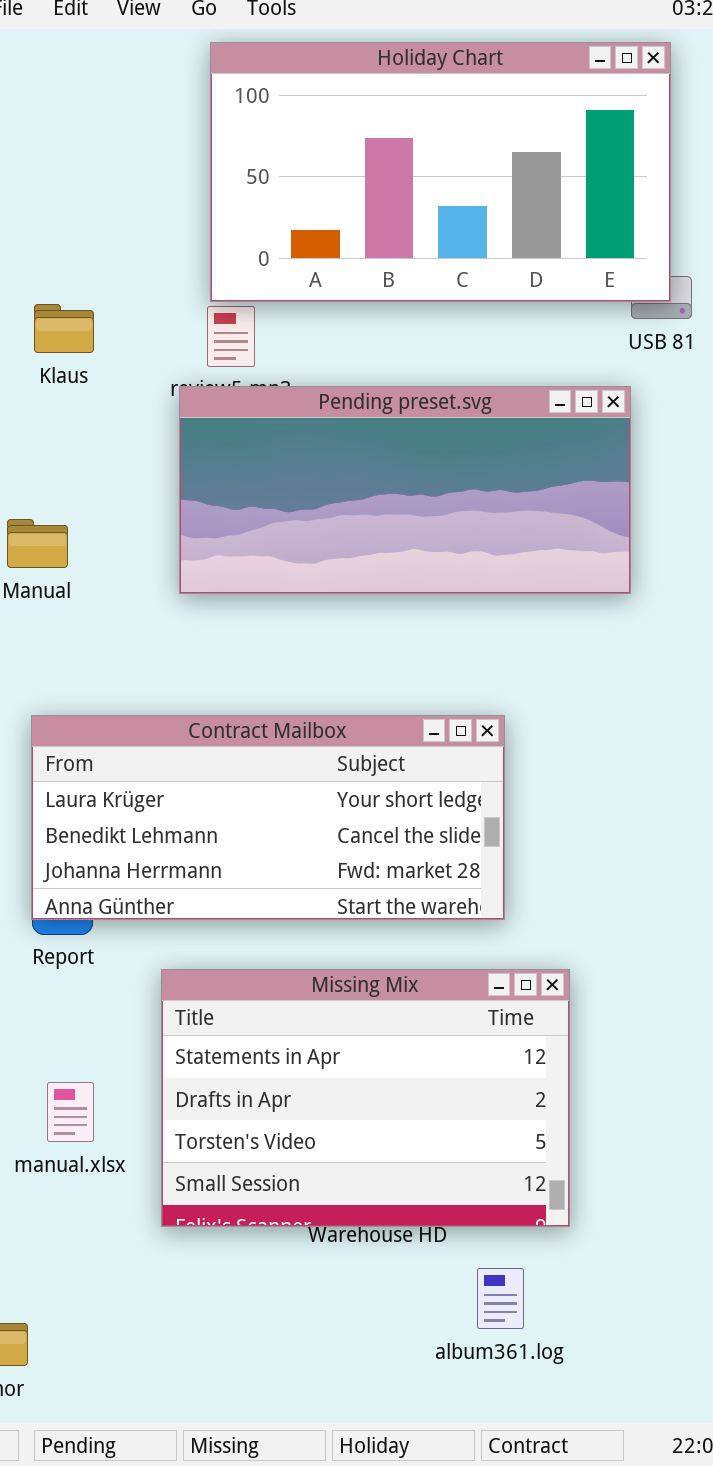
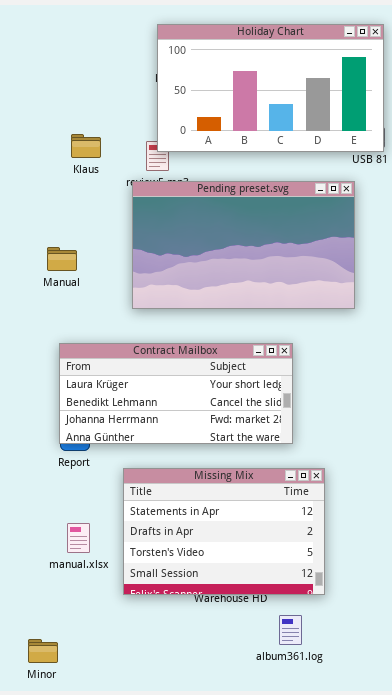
Holiday Chart: [210,42,671,302] -> [157,24,384,152], moved
Klaus: [34,304,94,353] -> [71,134,101,158], moved
Pending preset.svg: [179,386,631,594] -> [132,181,355,309], resized

